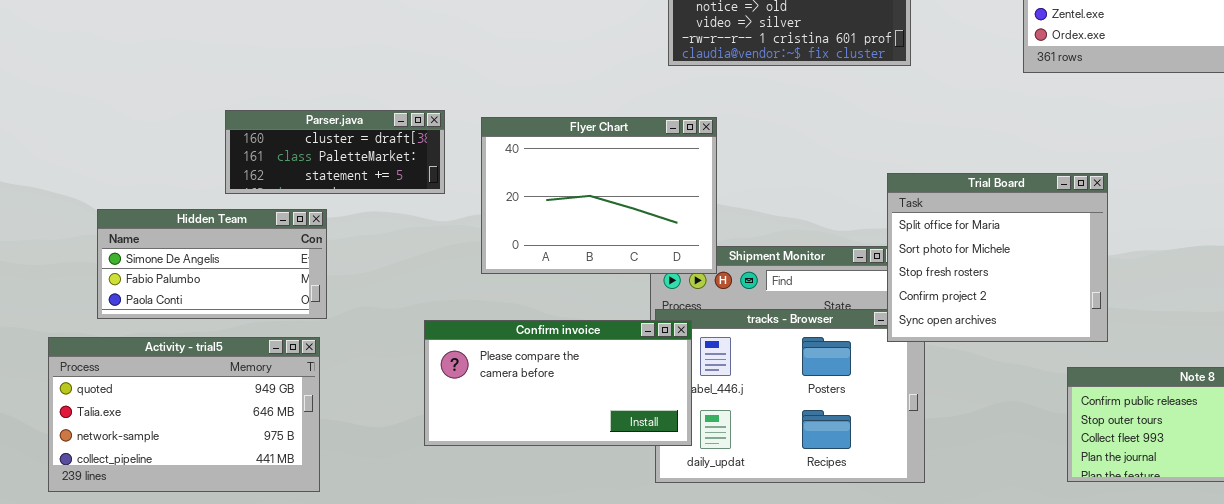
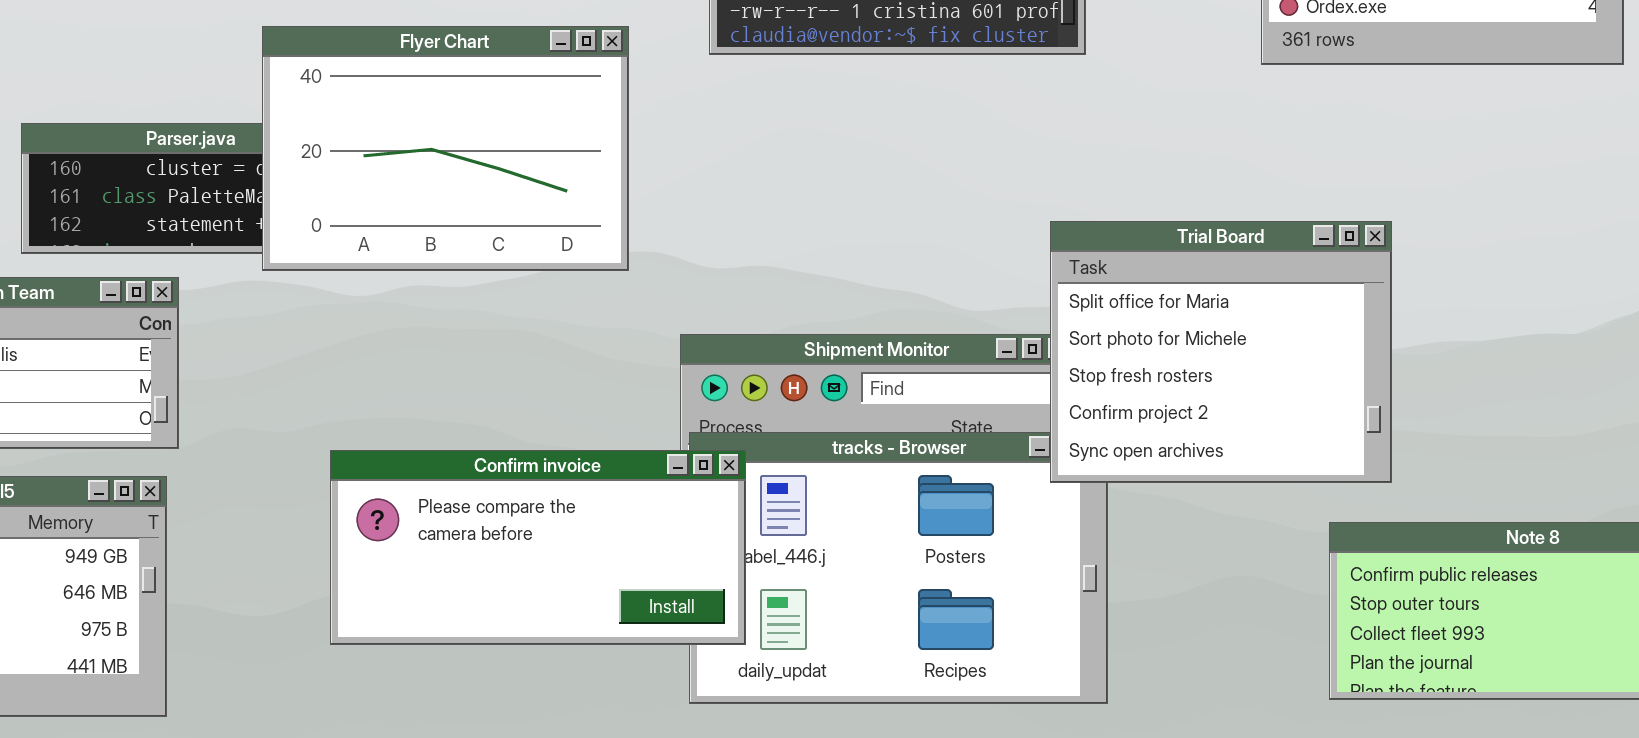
Flyer Chart: [481,117,717,274] -> [262,26,629,271], moved

